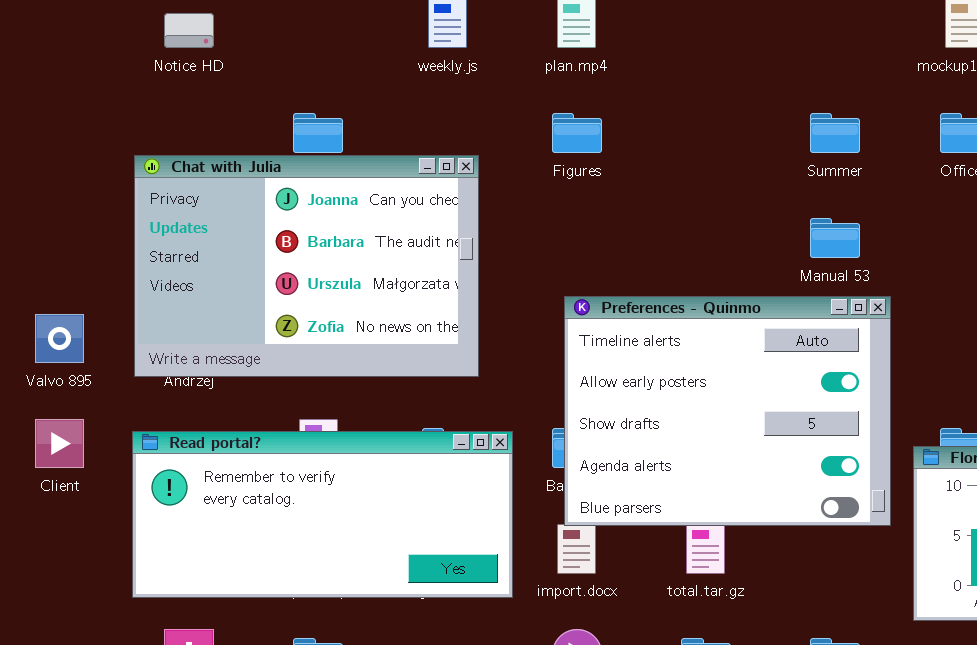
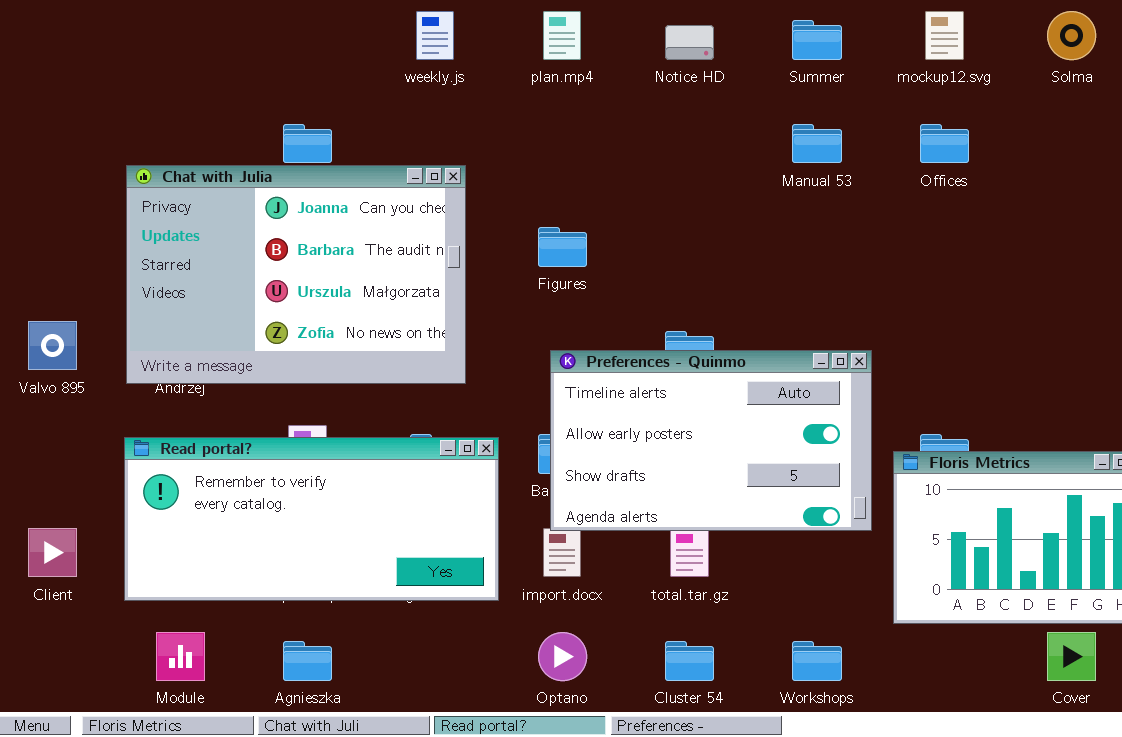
Notice HD: [164,13,214,48] -> [665,25,714,60], moved
Figures: [552,113,602,153] -> [538,227,587,267], moved
Summer: [810,113,860,153] -> [792,20,842,60], moved
Manual 53: [810,218,860,258] -> [792,124,842,163], moved
Preferences - Quinmo: [564,296,891,526] -> [550,350,872,531], resized
Client: [35,419,84,468] -> [28,528,77,577], moved

